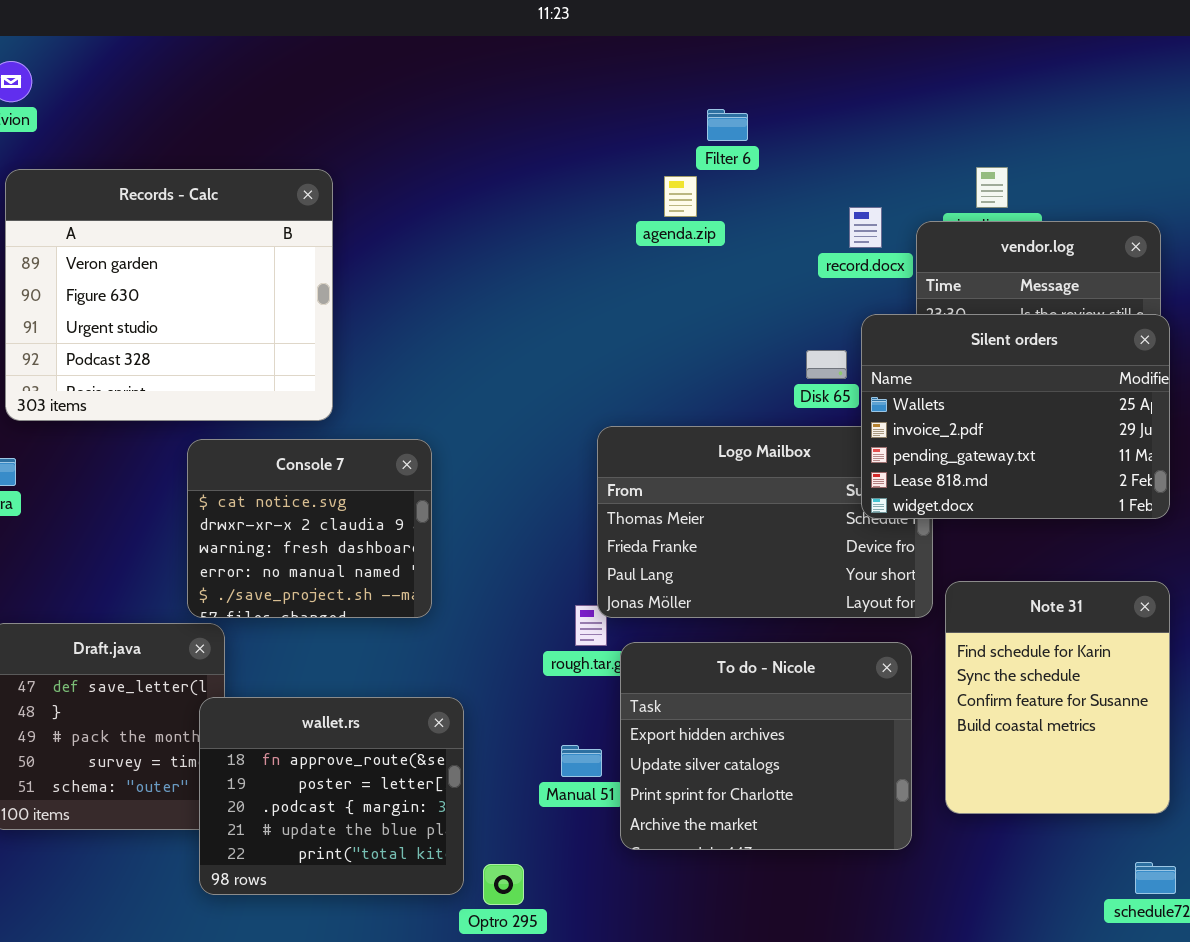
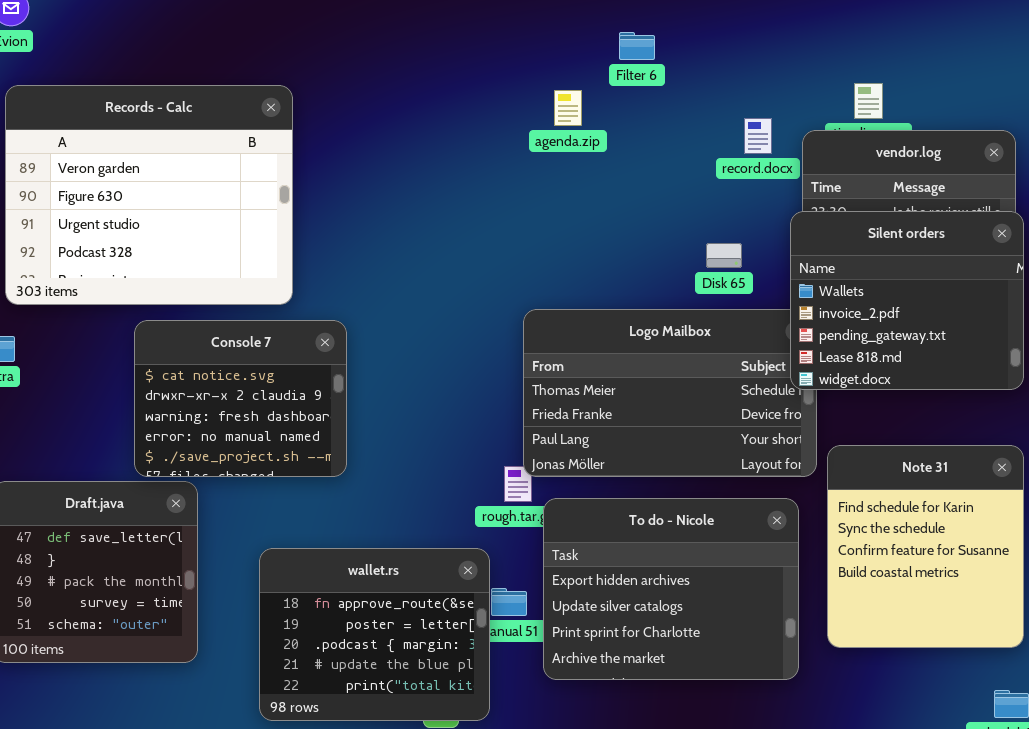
agenda.zip: [664,176,697,217] -> [554,90,582,126], moved
Silent orders: [861,314,1170,519] -> [790,211,1024,390], resized
Console 7: [187,439,432,618] -> [134,320,347,477], moved
wallet.rs: [199,697,464,895] -> [259,548,490,721], moved

